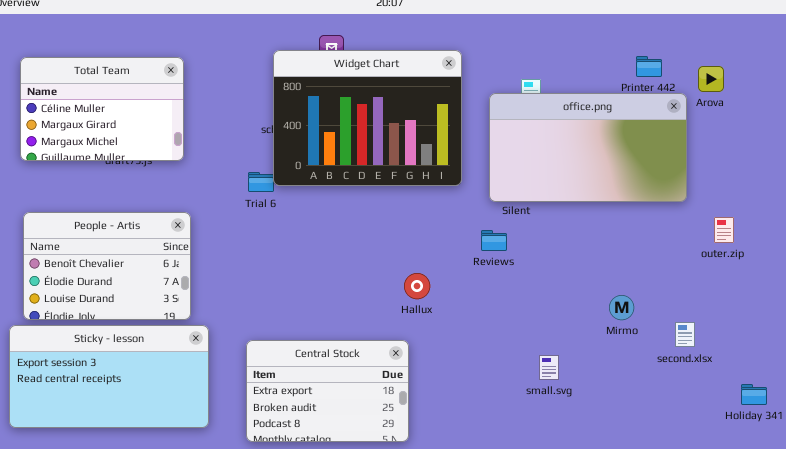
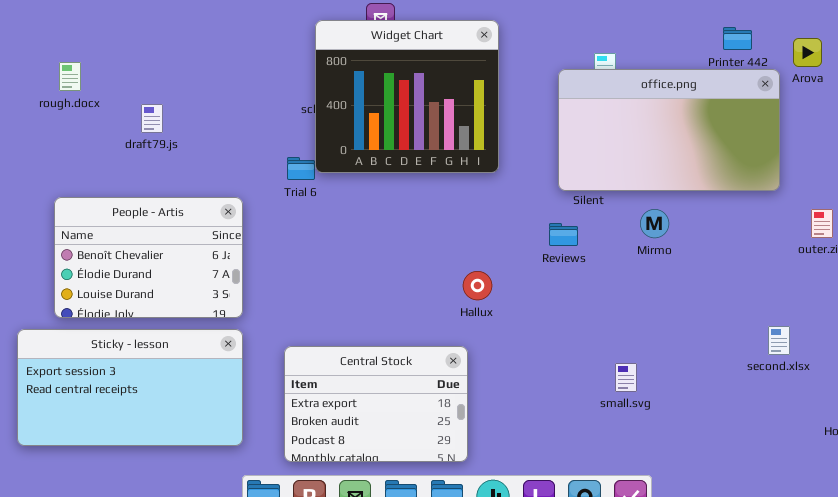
Widget Chart: [273,50,462,186] -> [315,20,499,173], resized
Total Team: [20,57,184,161] -> none, closed
People - Artis: [23,212,191,320] -> [54,197,243,318], moved
Mirmo: [609,295,634,320] -> [640,209,669,238], moved

